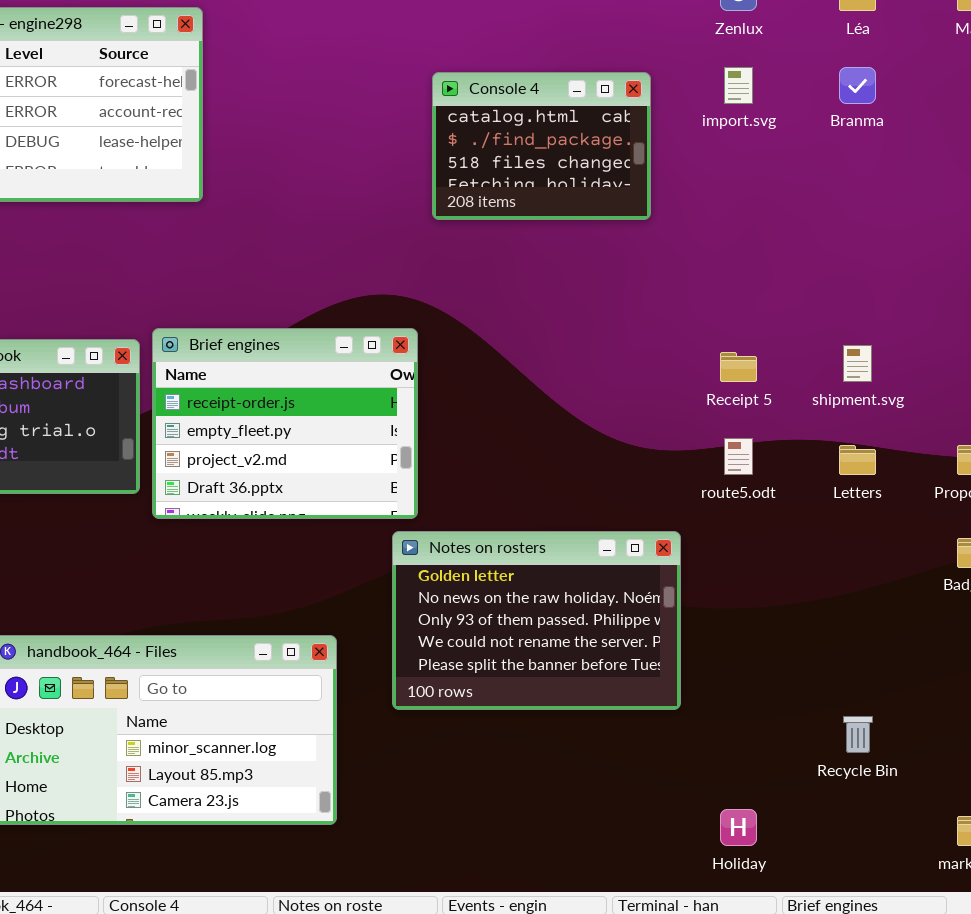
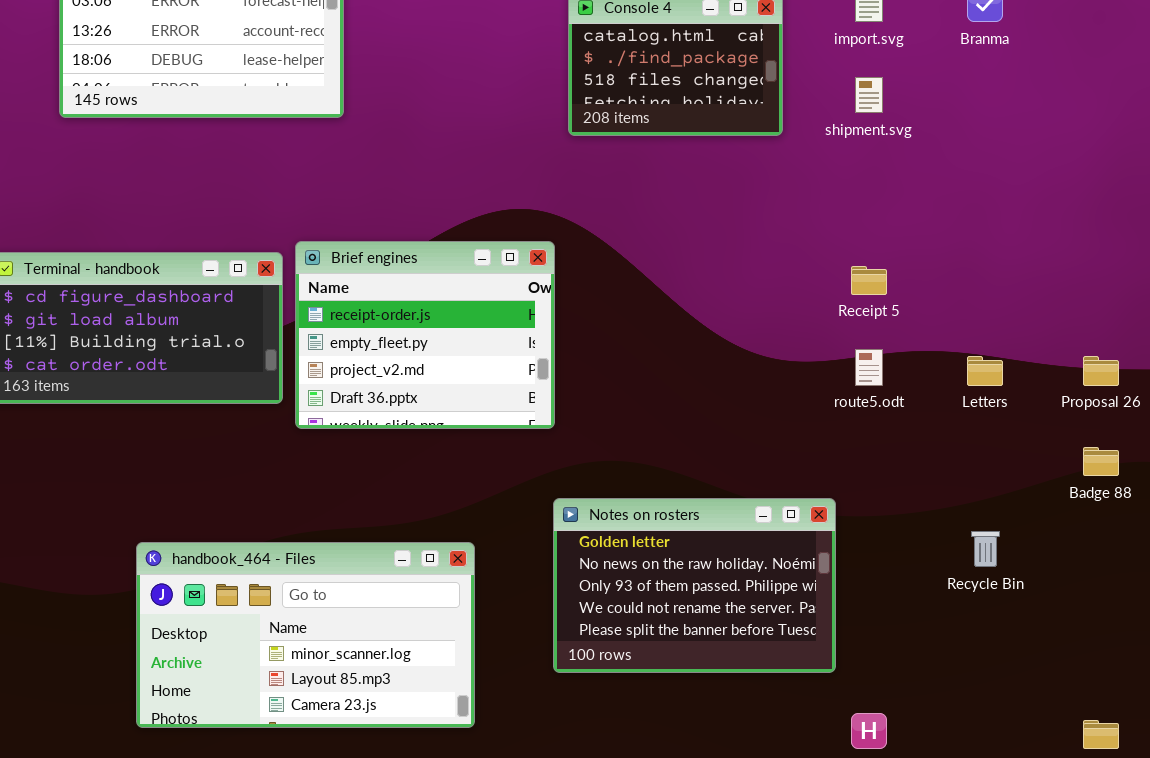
shipment.svg: [843,345,872,382] -> [855,77,883,113], moved
Notes on rosters: [392,531,681,710] -> [553,498,836,673], moved
Recycle Bin: [843,716,873,753] -> [971,531,1000,567], moved

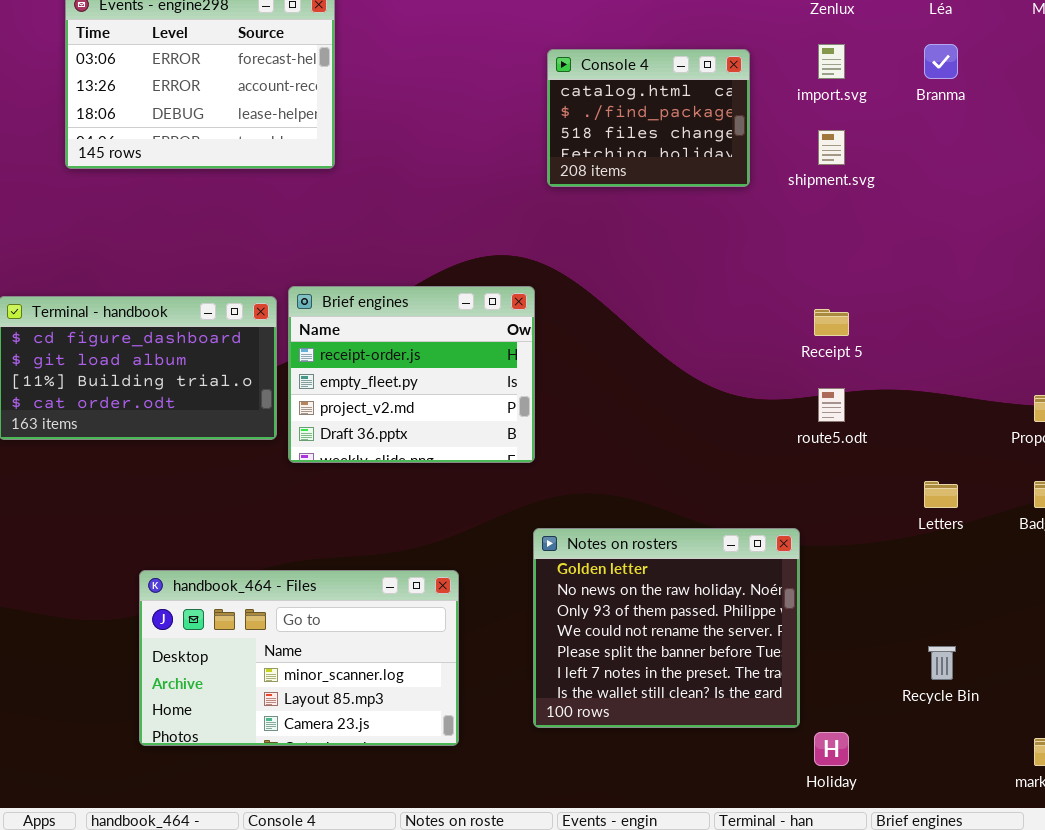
Letters: [967,356,1003,386] -> [924,481,958,508], moved
Notes on rosters: [553,498,836,673] -> [533,528,800,728], resized
Recycle Bin: [971,531,1000,567] -> [928,646,956,680], moved

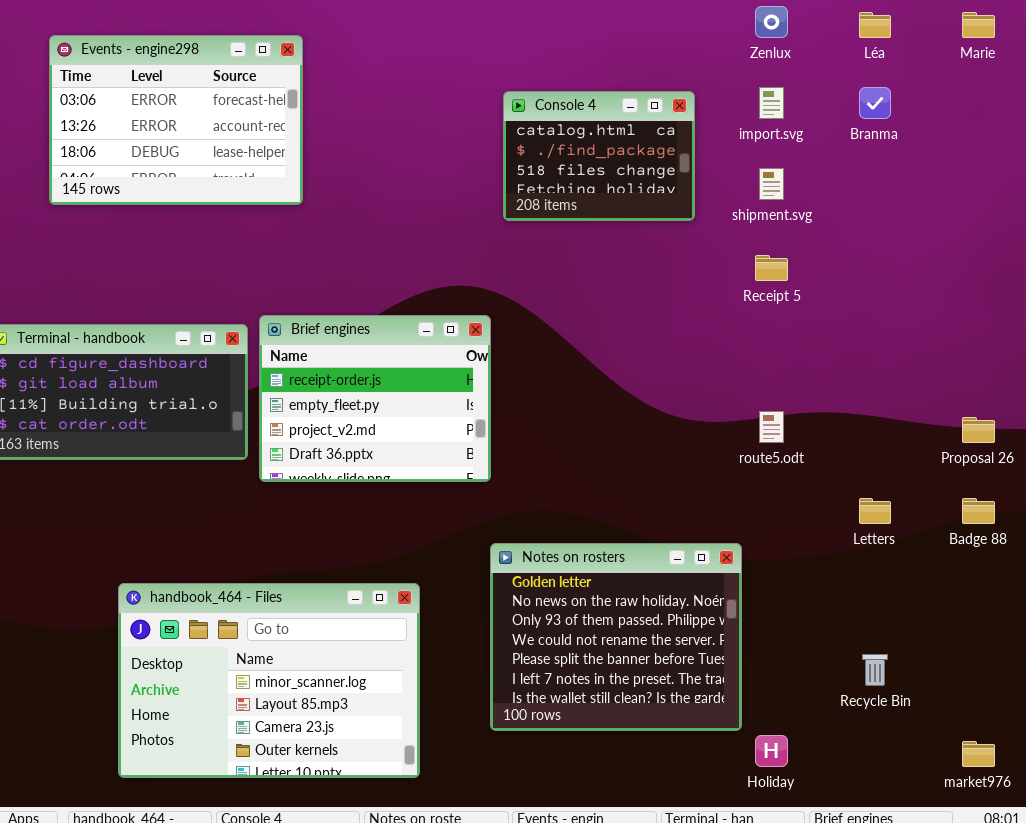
Receipt 5: [814,309,849,336] -> [755,255,788,281], moved
handbook_464 - Files: [139,570,459,746] -> [118,583,420,778], resized

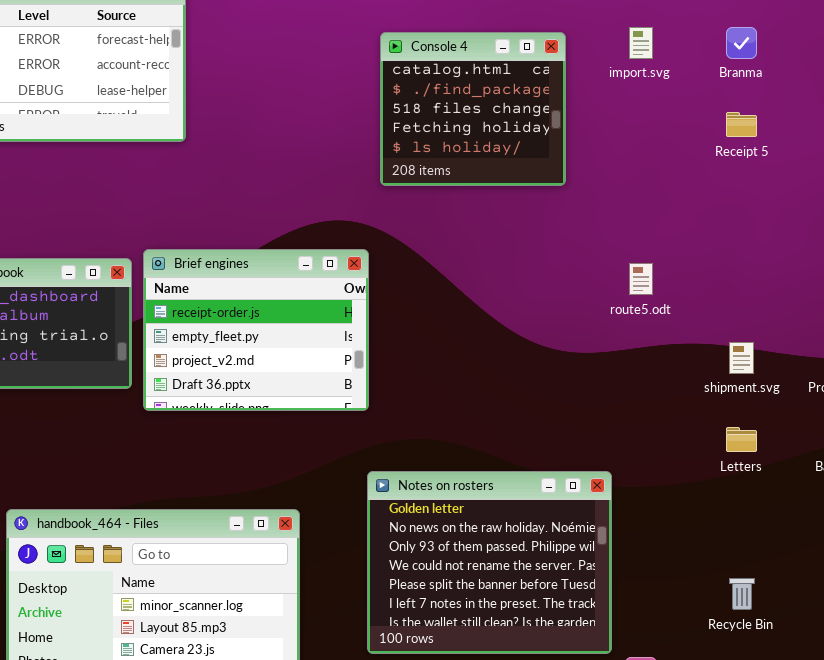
Console 4: [503,91,695,221] -> [380,32,566,186], resized
shipment.svg: [759,168,784,200] -> [729,342,754,374], moved
Receipt 5: [755,255,788,281] -> [726,112,757,137], moved
route5.odt: [759,411,784,443] -> [629,263,653,295], moved

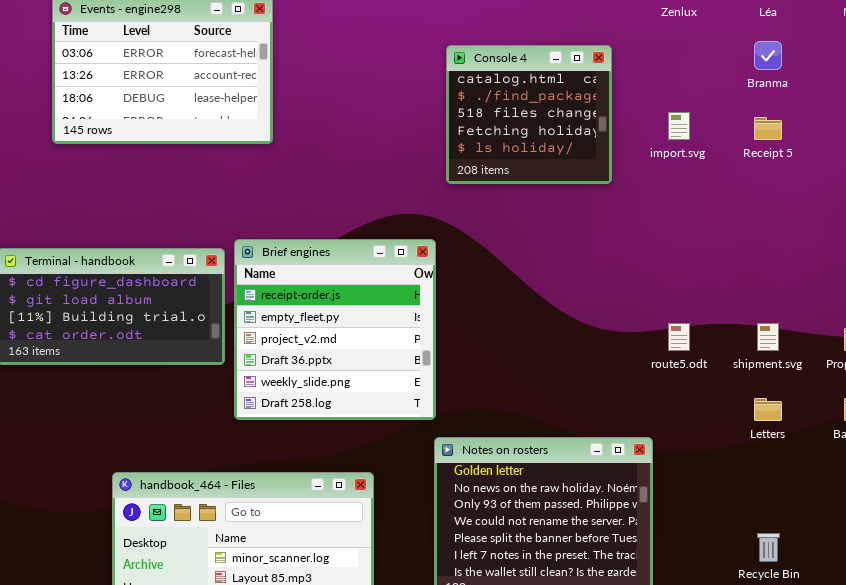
import.svg: [629,27,653,59] -> [668,112,690,140], moved
Brief engines: [143,249,369,411] -> [234,239,436,420], resized
route5.odt: [629,263,653,295] -> [668,323,690,351], moved

